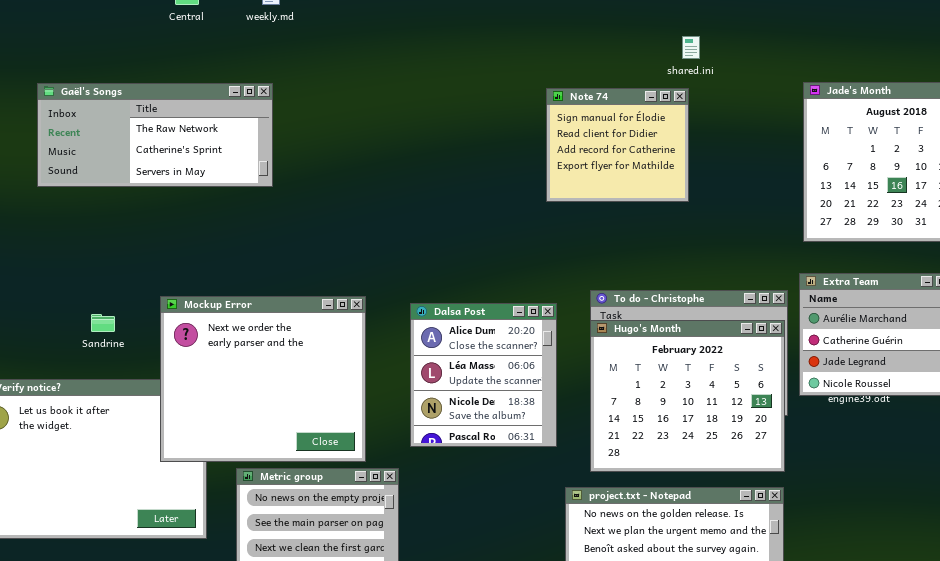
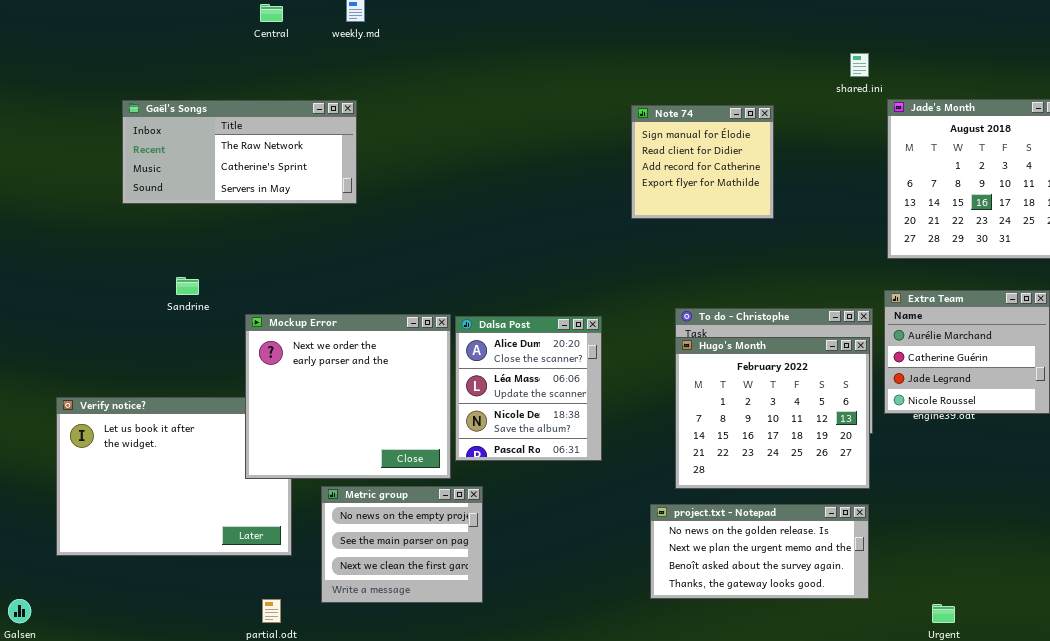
shared.ini: [682,36,700,59] -> [850,53,869,77], moved
Dalsa Post: [410,303,557,447] -> [455,316,602,461], moved
Sandrine: [91,314,115,332] -> [176,277,199,295], moved

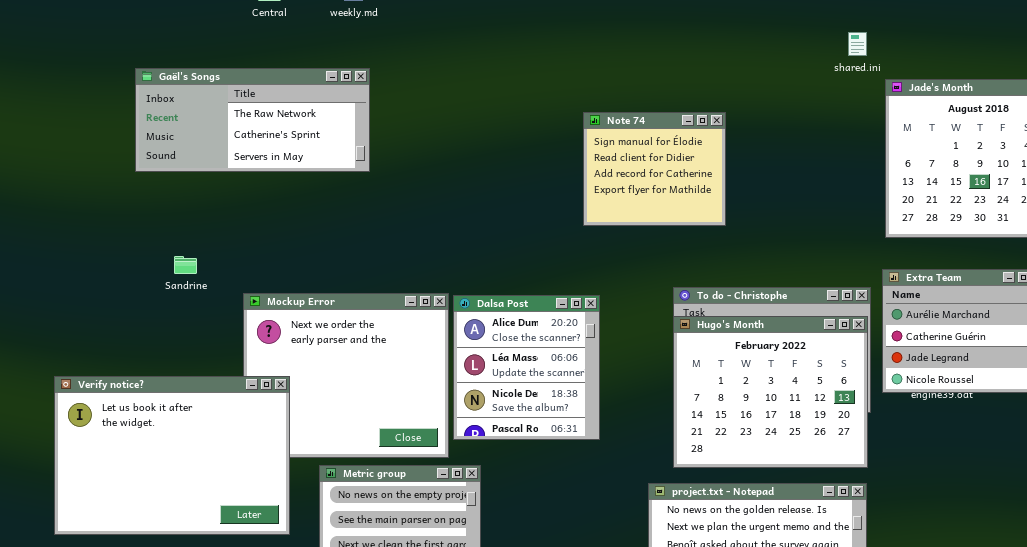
Gaël's Songs: [122,100,357,204] -> [135,68,370,172], moved
Note 74: [631,105,774,219] -> [583,112,726,226], moved
Verify notice?: [56,397,292,556] -> [54,376,290,535], raised

